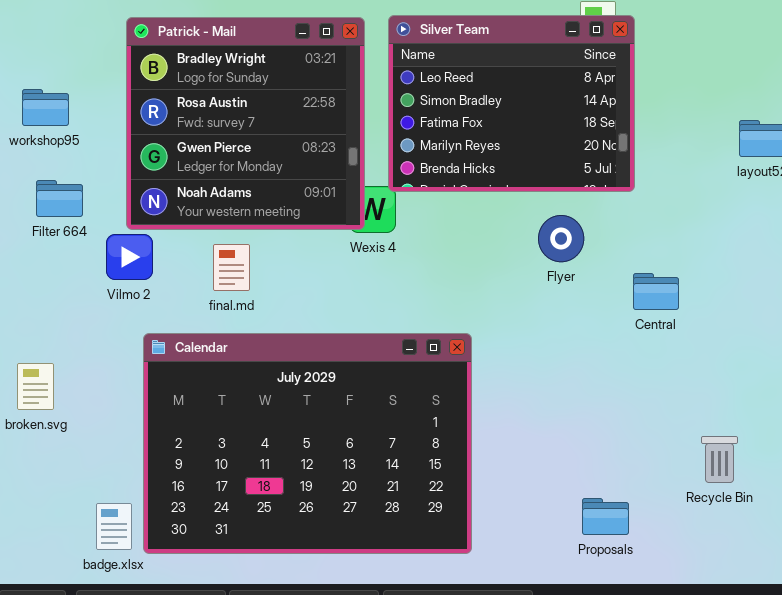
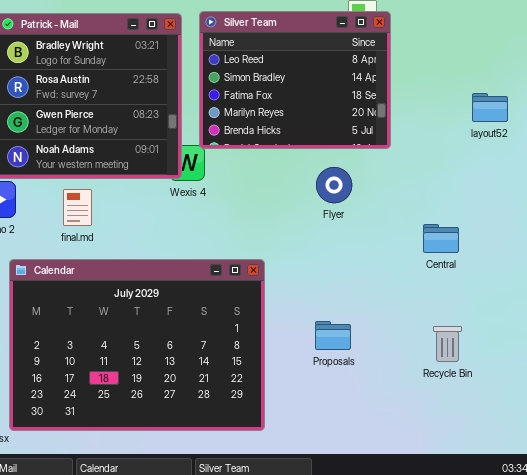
Central: [633,273,679,310] -> [423,224,459,253], moved
Recycle Bin: [701,436,738,483] -> [433,326,462,362], moved
Proposals: [582,498,629,535] -> [315,321,351,350], moved

